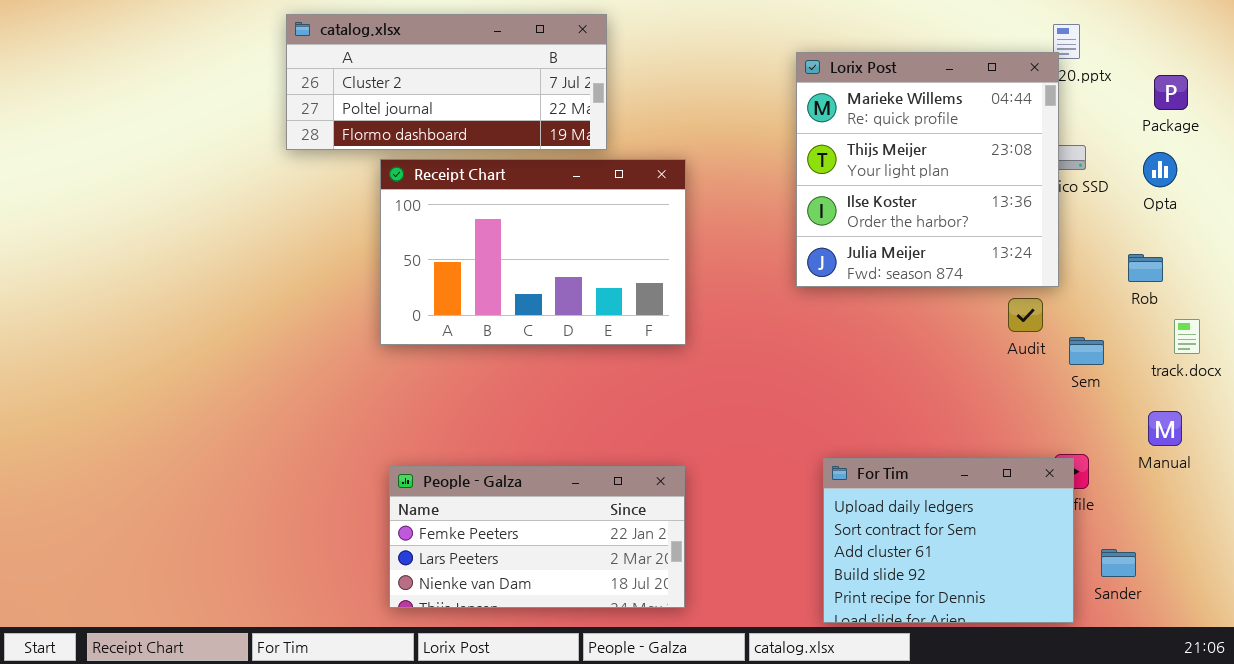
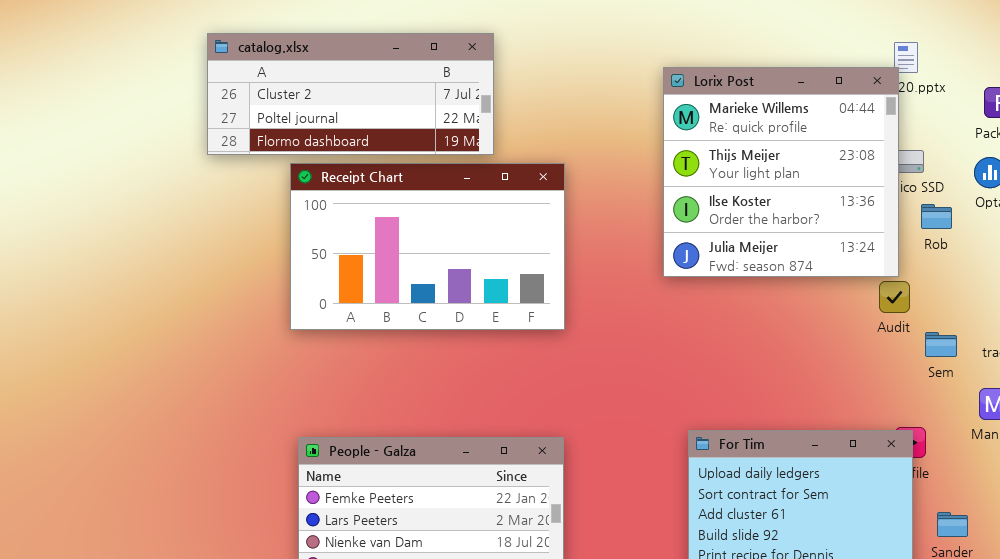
Rob: [1128,254,1163,282] -> [921,204,952,229], moved
Audit: [1008,298,1043,332] -> [879,281,910,313], moved
Sem: [1069,337,1104,365] -> [925,332,957,357], moved

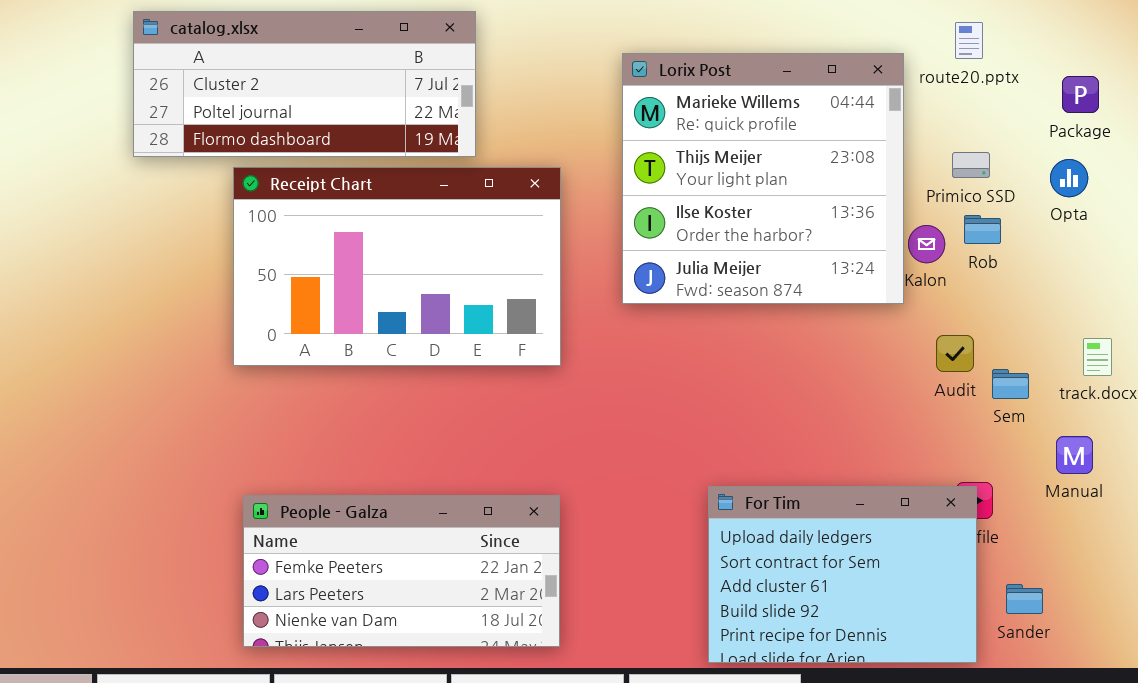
Lorix Post: [663,67,899,277] -> [622,53,904,304], moved
Rob: [921,204,952,229] -> [964,215,1001,244], moved
Audit: [879,281,910,313] -> [936,335,974,372], moved

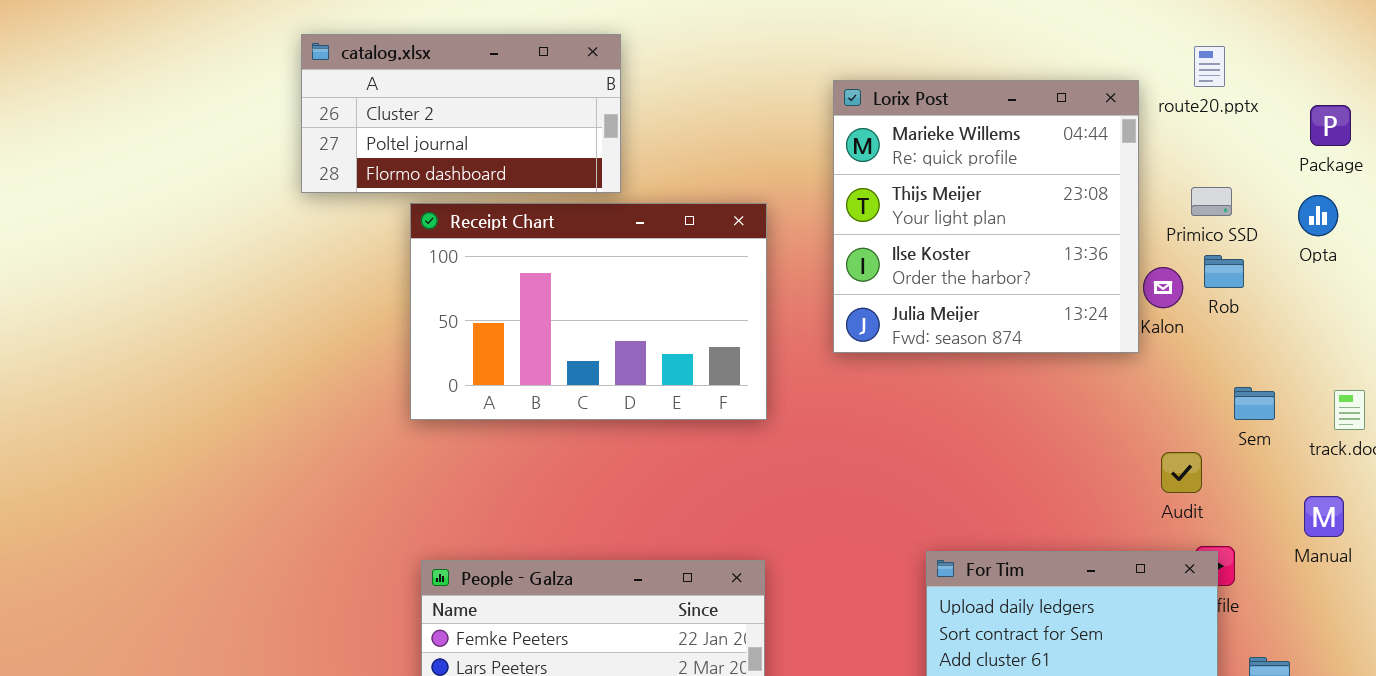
catalog.xlsx: [133,11,476,157] -> [301,34,621,193], resized
Audit: [936,335,974,372] -> [1161,452,1202,493], moved
Sem: [992,369,1029,399] -> [1234,387,1275,420], moved

